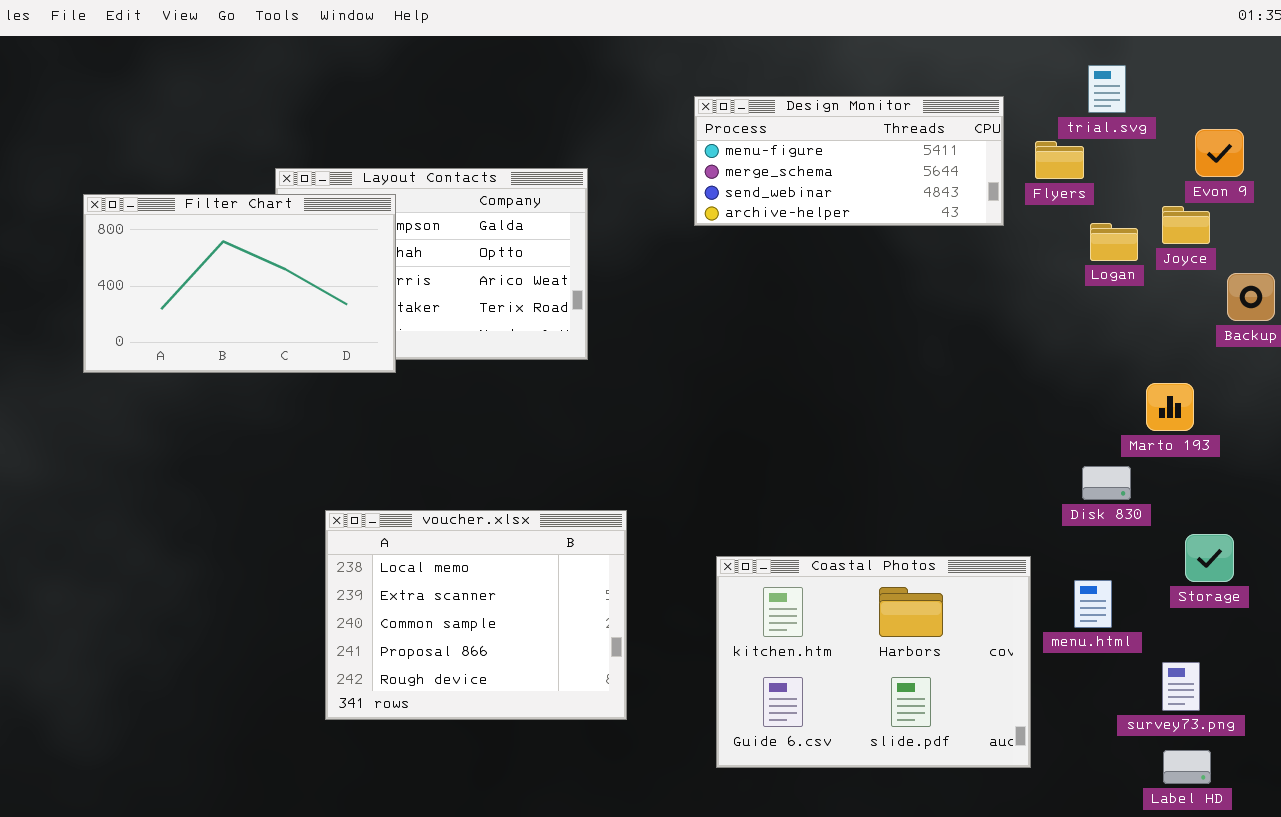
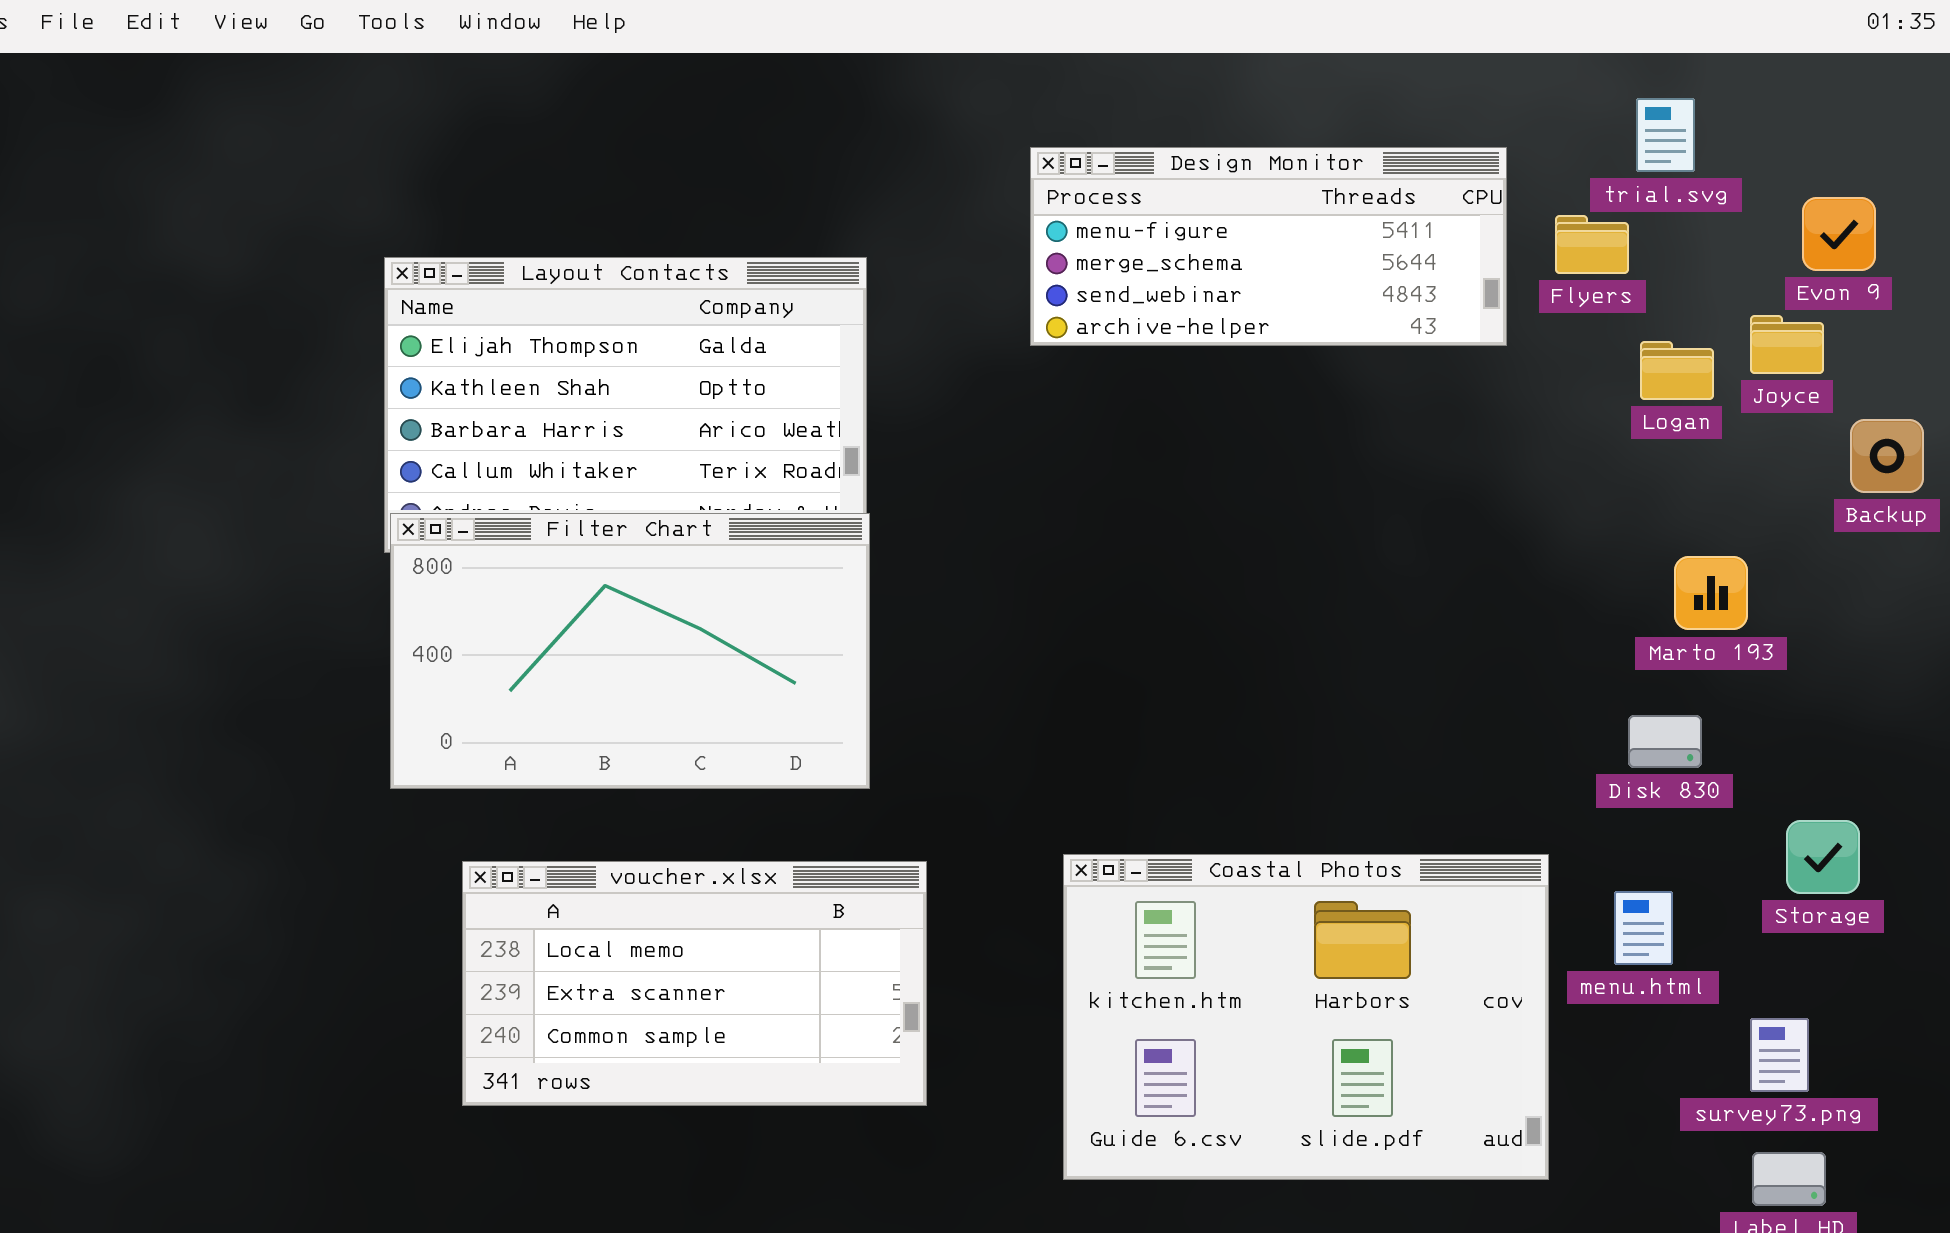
Filter Chart: [83,194,396,373] -> [390,513,870,789], moved
Marto 193: [1146,383,1194,431] -> [1674,556,1748,630], moved
voucher.xlsx: [325,510,627,720] -> [462,861,927,1106], resized

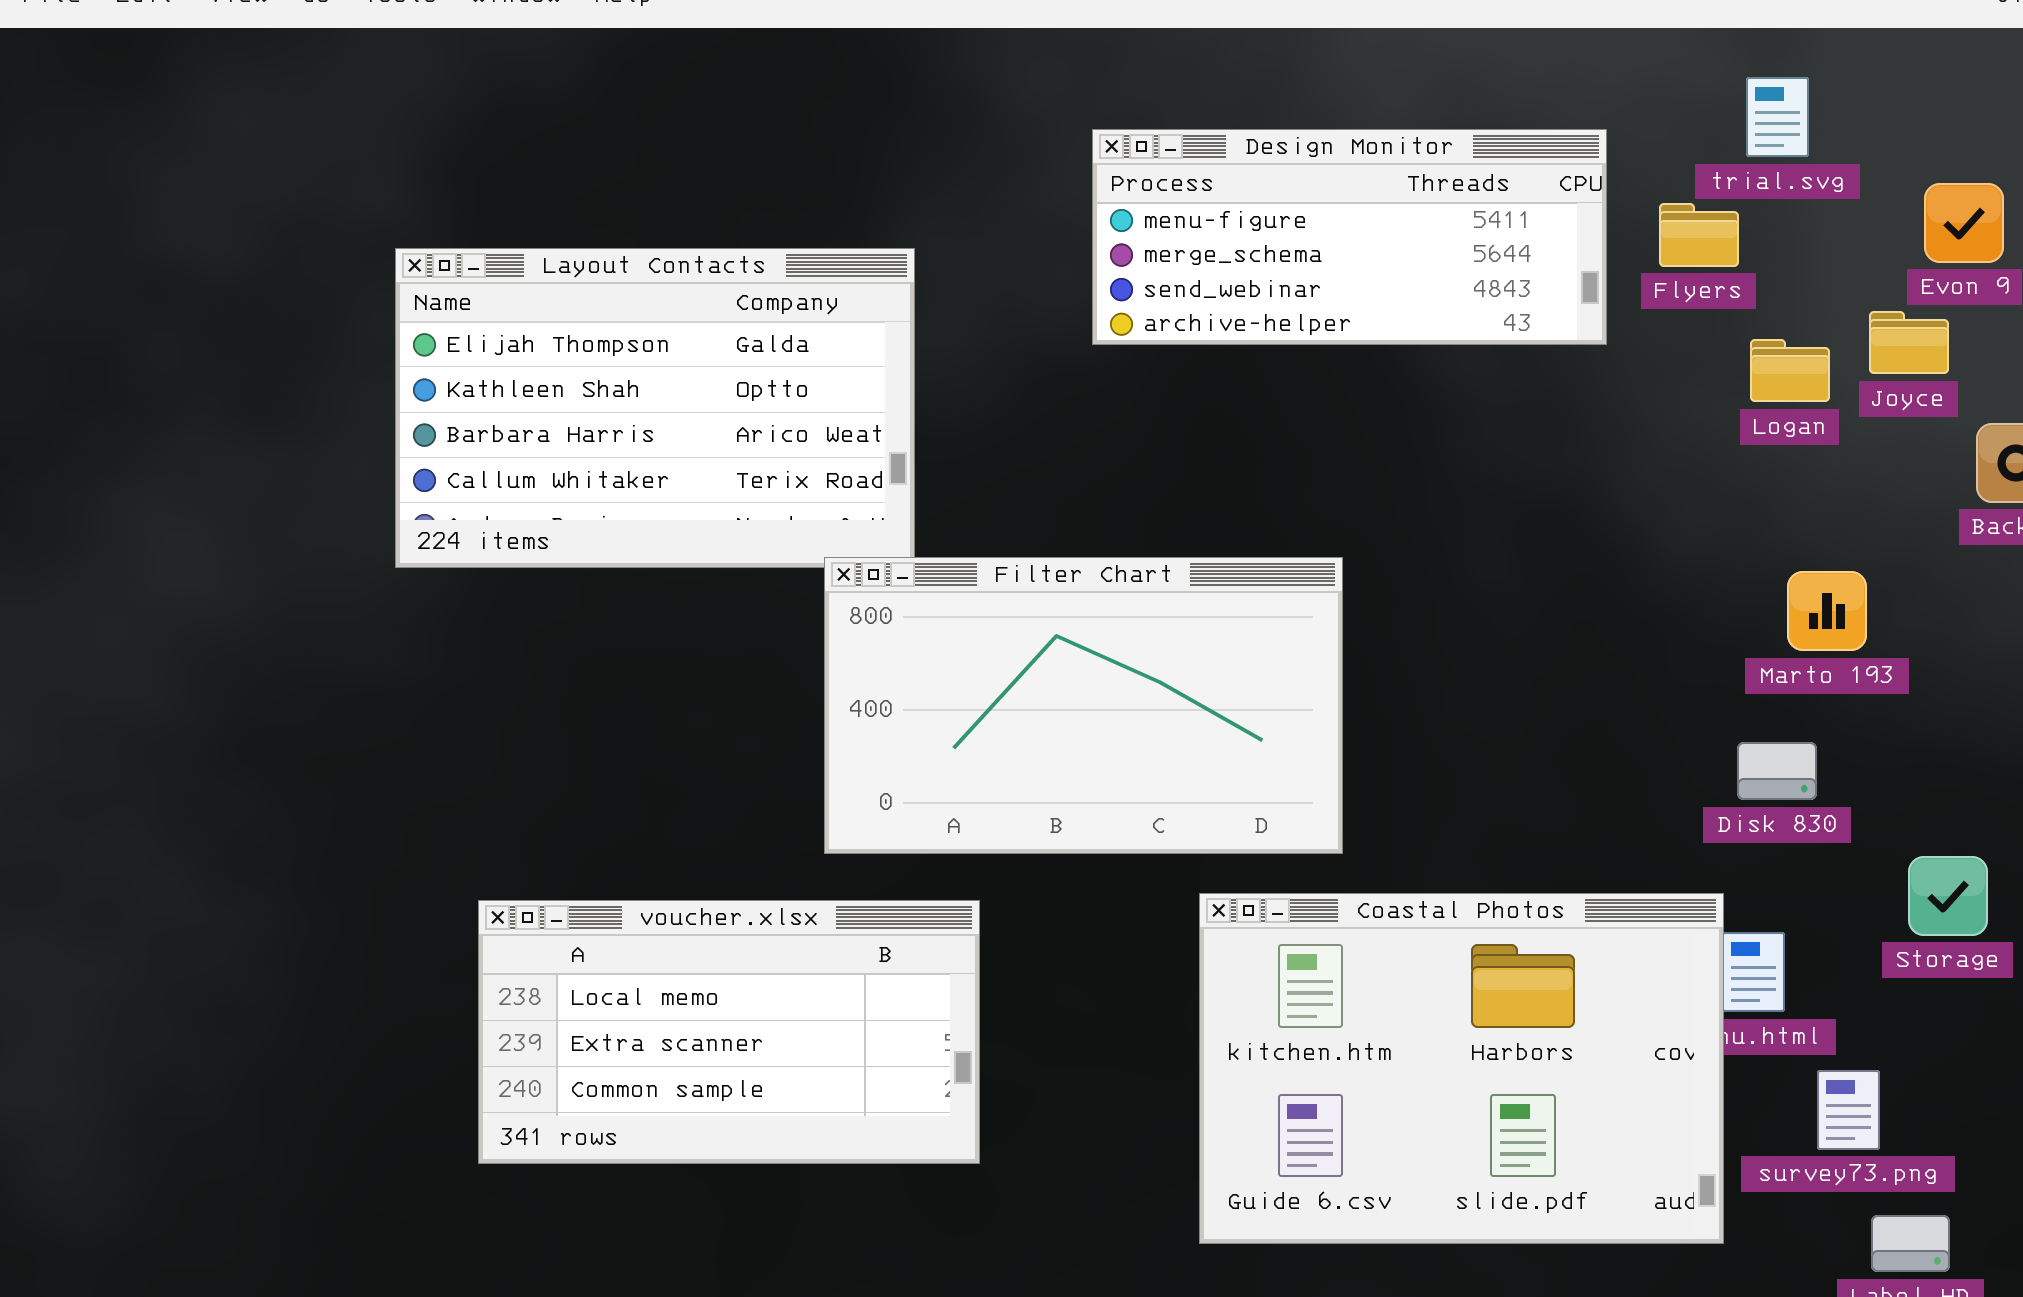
Filter Chart: [390,513,870,789] -> [824,557,1343,854], moved
Coastal Photos: [1063,854,1549,1180] -> [1199,893,1724,1244], moved
survey73.png: [1750,1018,1809,1092] -> [1817,1070,1880,1150], moved

